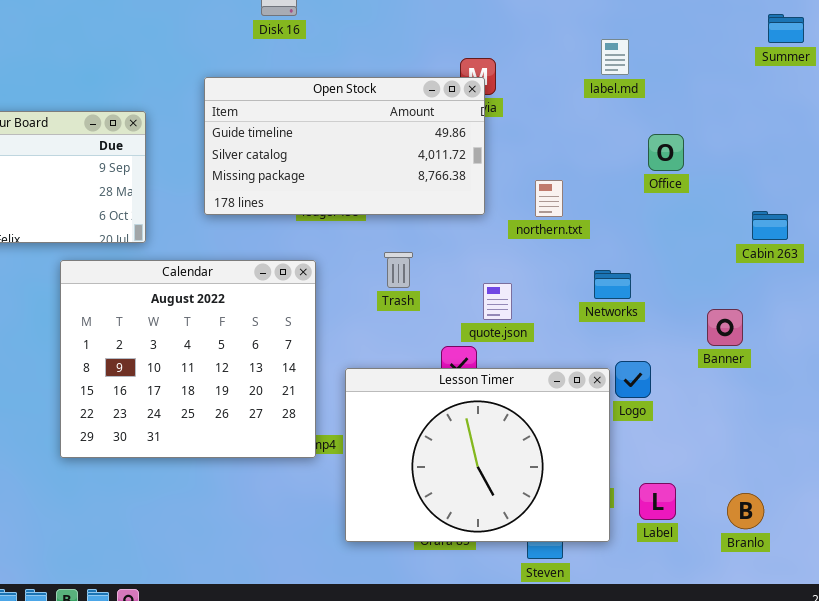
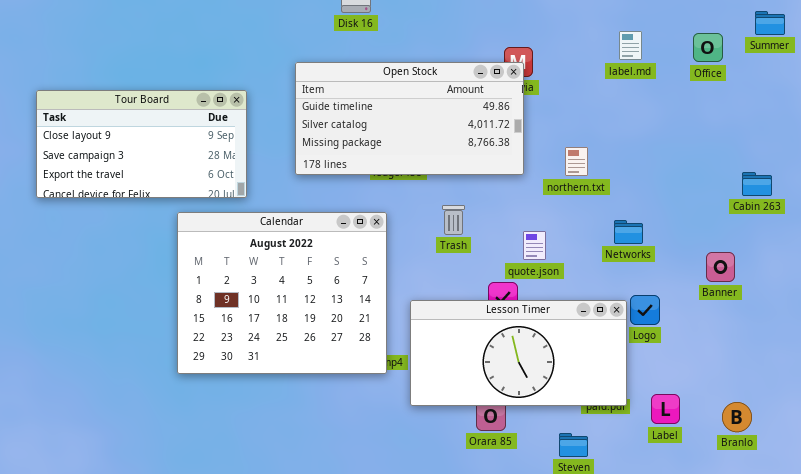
Office: [648,134,684,171] -> [693,33,723,62], moved
Lesson Timer: [345,368,610,542] -> [410,300,627,406], resized

